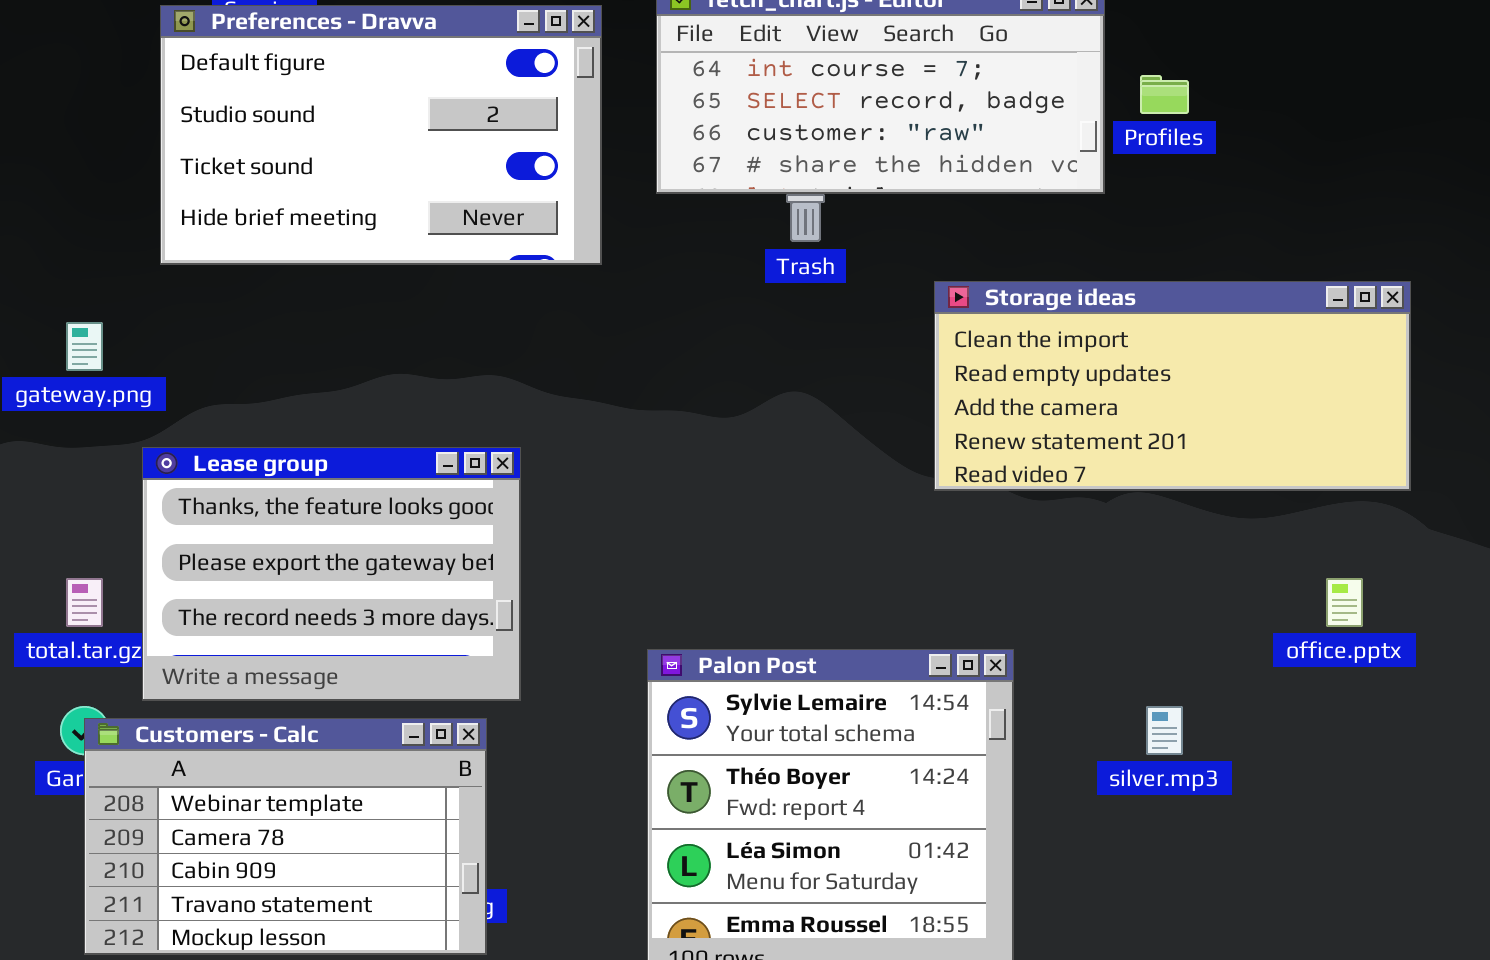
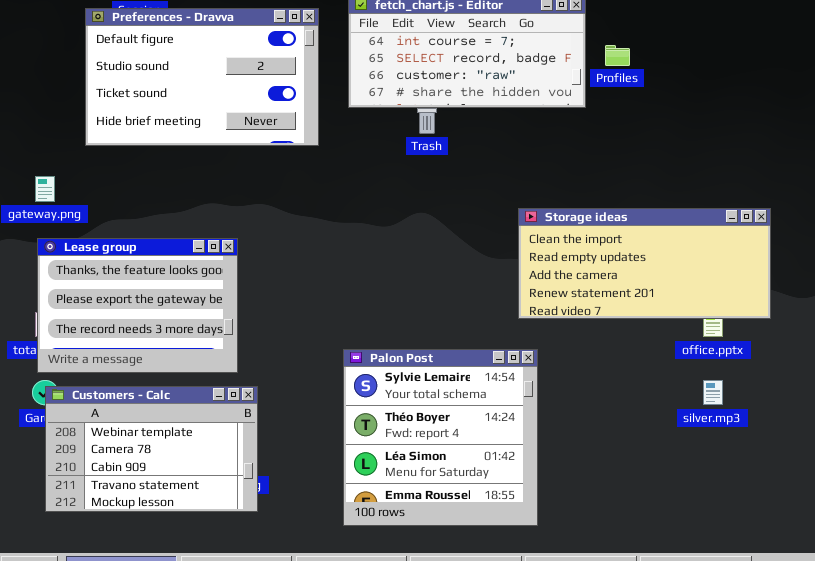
Storage ideas: [934,281,1411,491] -> [518,208,771,319], moved
Lease group: [142,447,521,701] -> [37,238,238,373], moved
silver.mp3: [1146,706,1183,755] -> [703,380,723,405], moved

